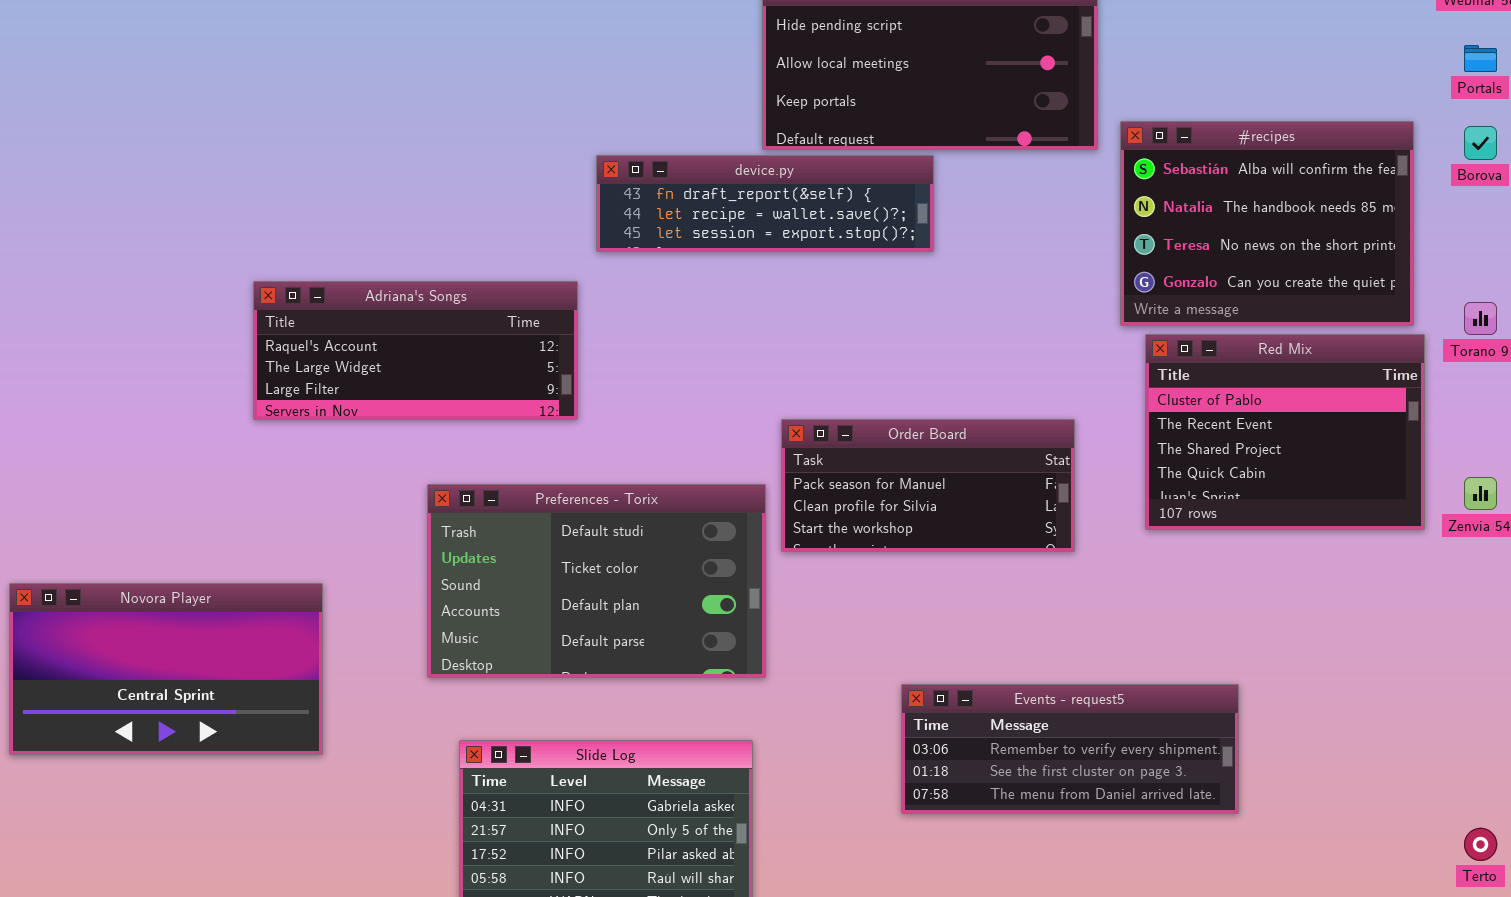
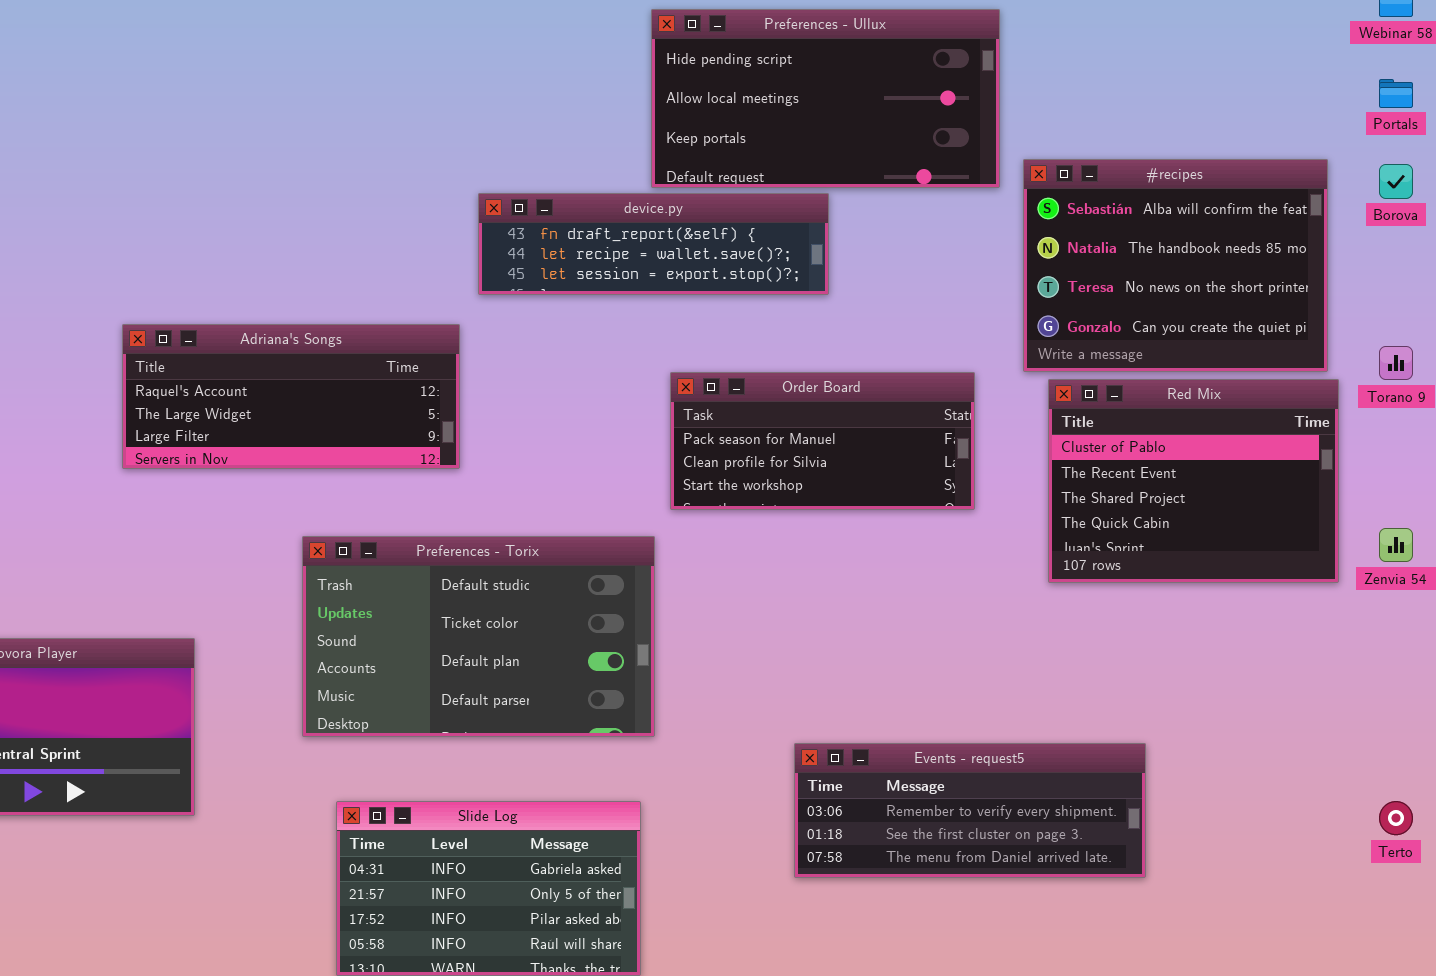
Order Board: [781,419,1075,552] -> [670,372,975,510], moved
Terto: [1464,828,1497,861] -> [1379,801,1413,835], moved

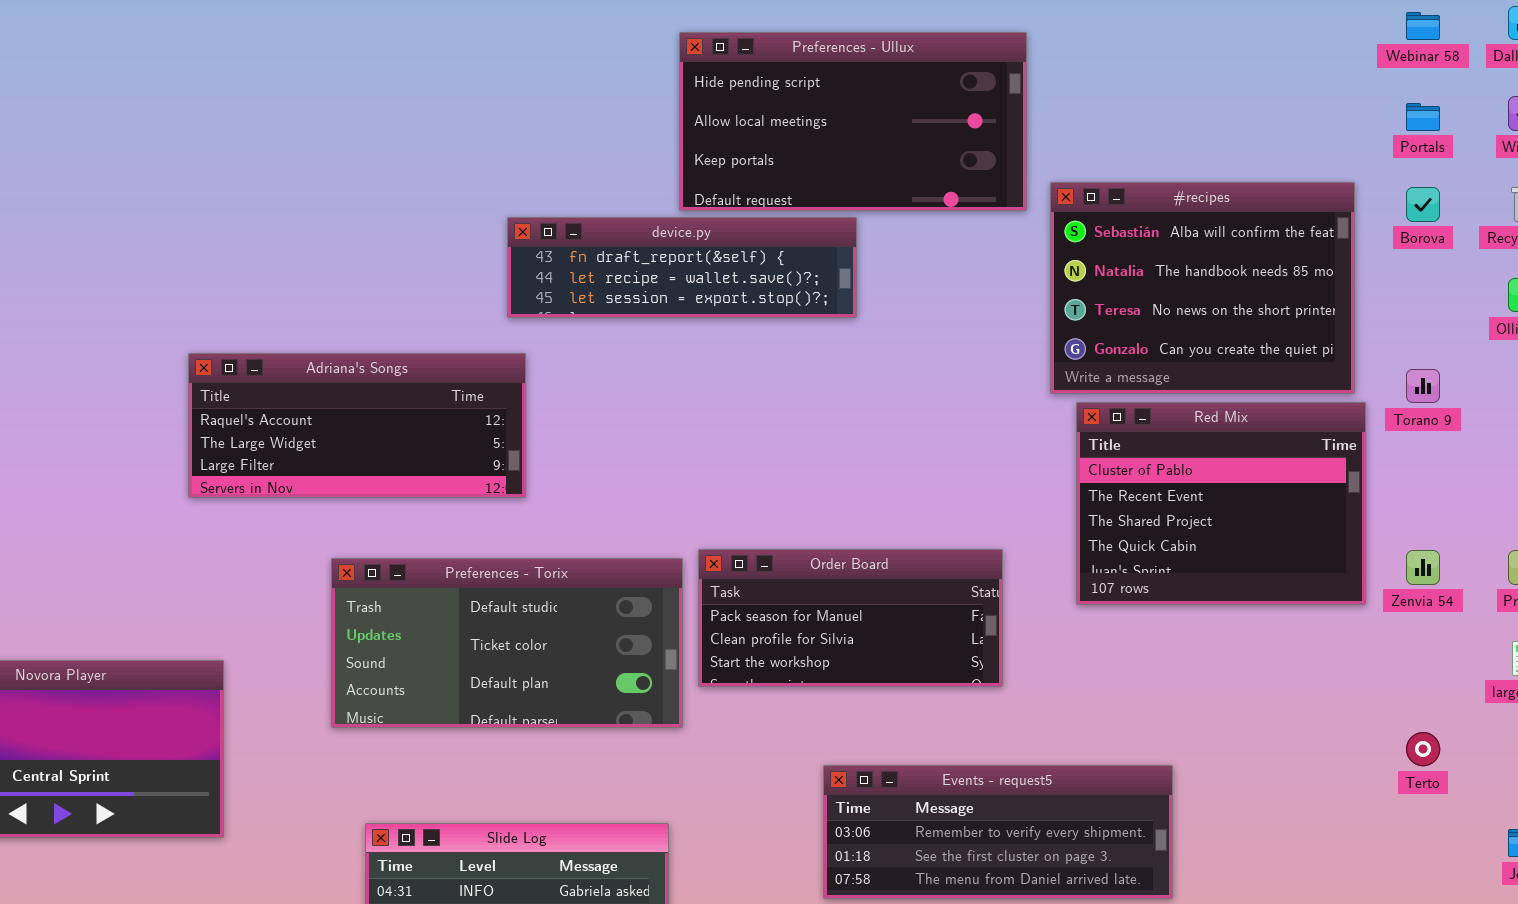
Adriana's Songs: [122,324,460,469] -> [188,353,526,498], moved
Order Board: [670,372,975,510] -> [698,549,1003,687], moved
Preferences - Torix: [302,536,655,737] -> [331,558,683,728], resized
Terto: [1379,801,1413,835] -> [1406,732,1440,766], moved

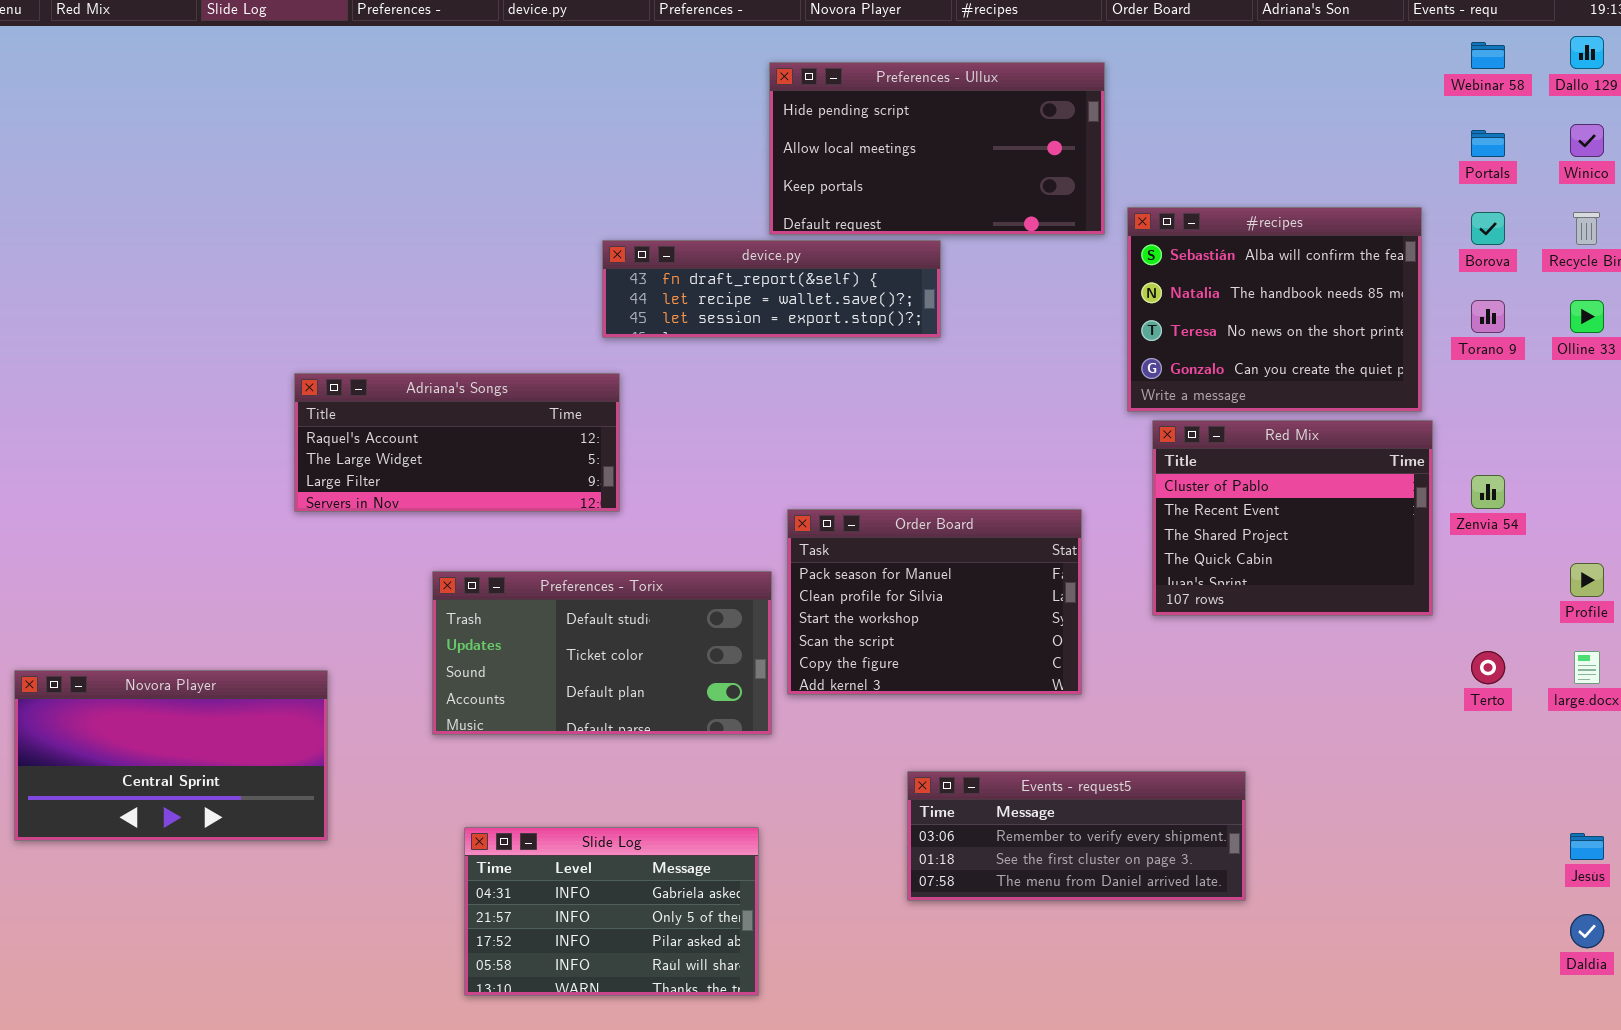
Torano 9: [1406,369,1440,403] -> [1471,300,1505,333], moved
Order Board: [698,549,1003,687] -> [787,509,1082,695], resized
Zenvia 54: [1406,550,1440,585] -> [1471,475,1505,509], moved
Terto: [1406,732,1440,766] -> [1471,651,1505,684], moved

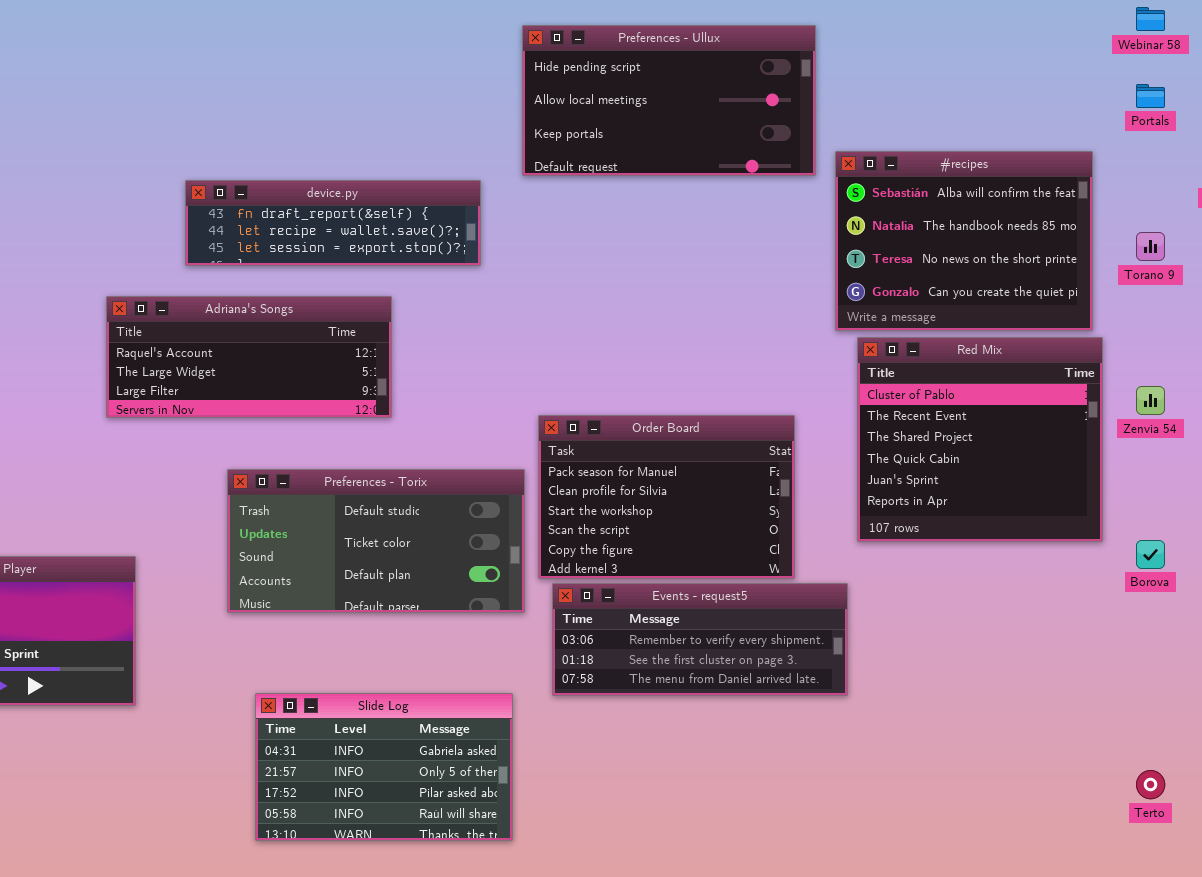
Borova: [1471,212,1505,245] -> [1136,540,1165,569], moved
device.py: [602,240,941,338] -> [185,180,481,266], moved
Red Mix: [1152,420,1433,616] -> [857,337,1103,542], resized
Terto: [1471,651,1505,684] -> [1136,770,1165,799], moved
Events - request5: [907,771,1246,901] -> [552,583,848,696], moved

